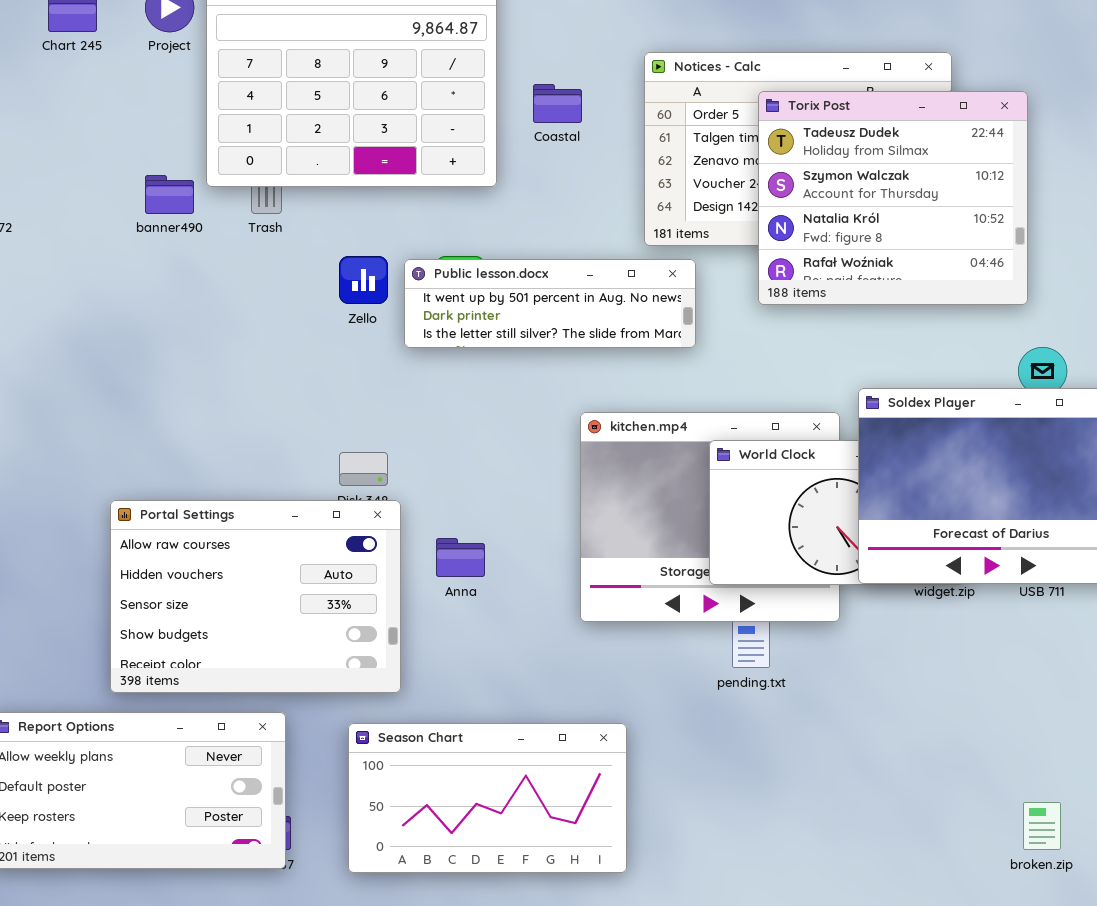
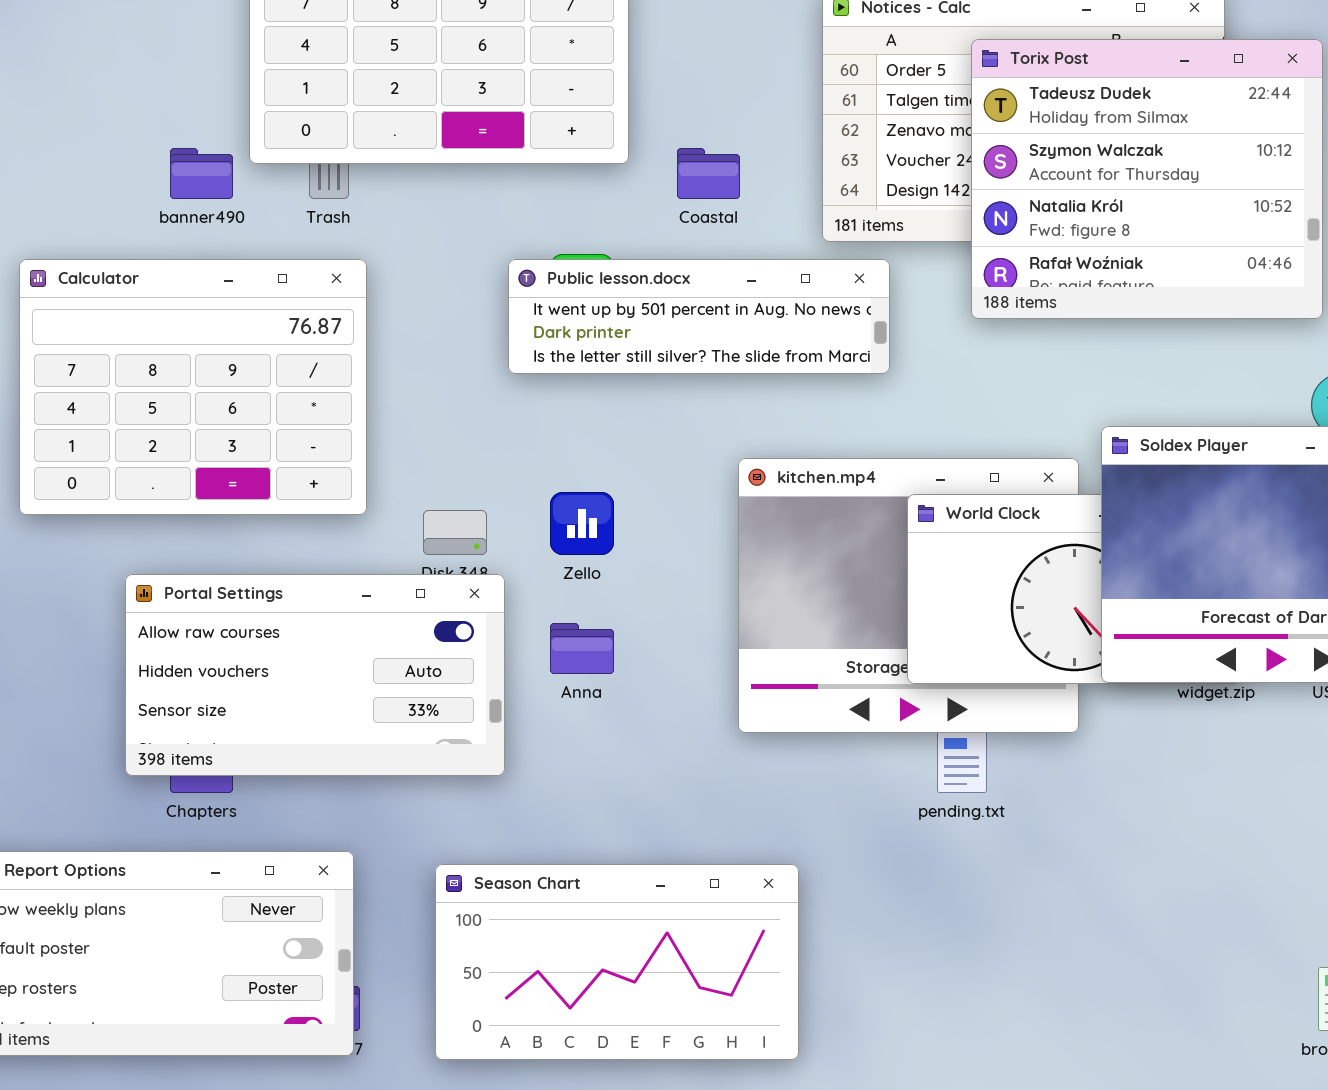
Coastal: [533,84,582,123] -> [677,148,740,199], moved
Zello: [339,256,388,304] -> [550,492,614,555], moved
Calculator: none -> [19,259,367,515], opened
Portal Settings: [110,500,401,693] -> [125,574,505,776], resized

